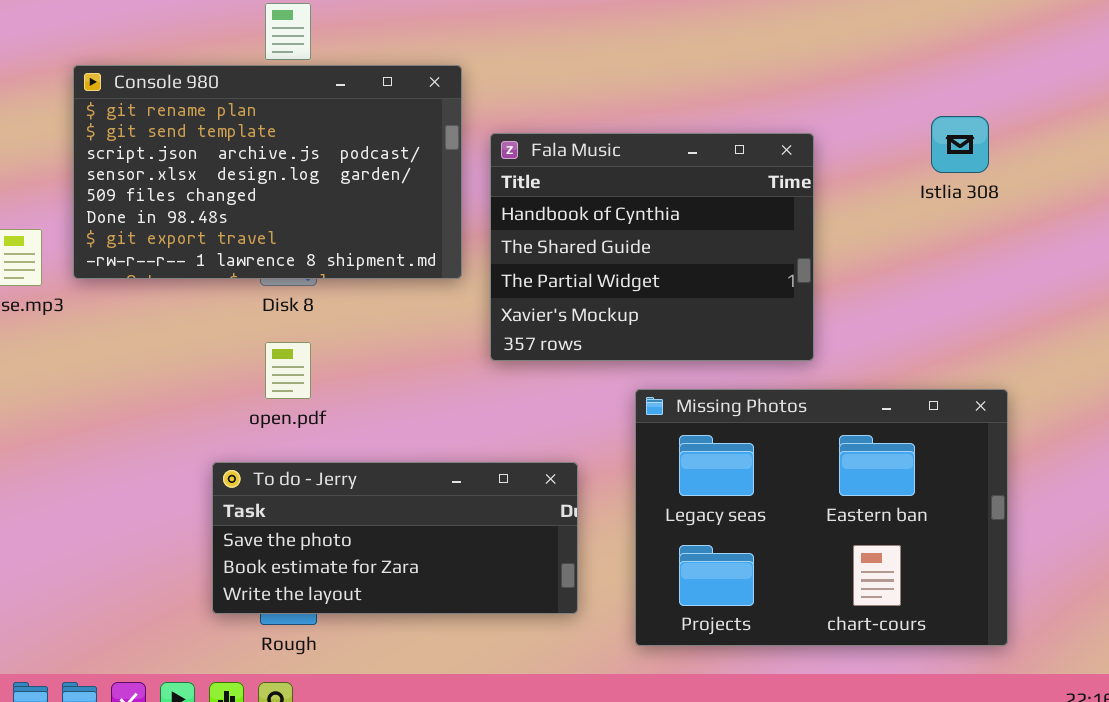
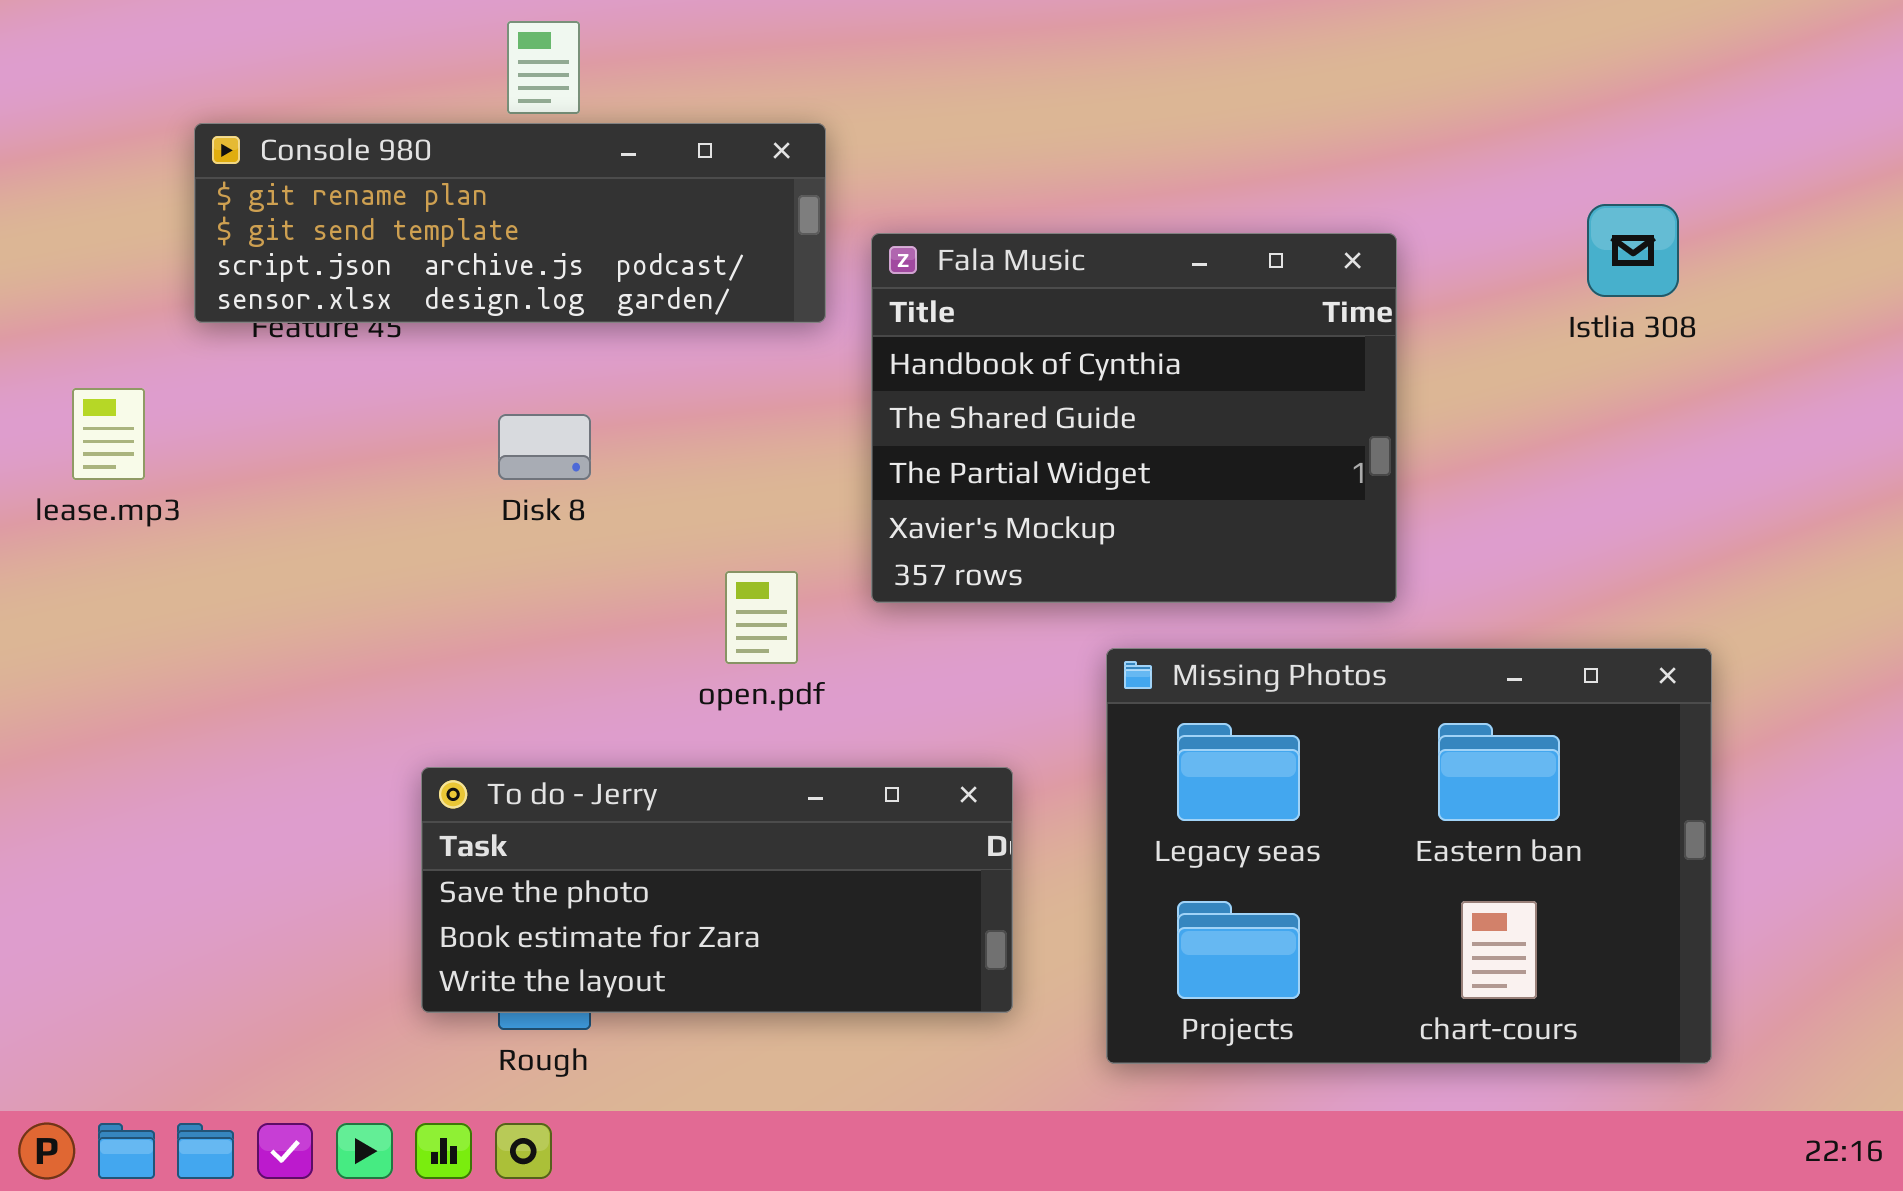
Console 980: [73,65,462,279] -> [194,123,826,323], resized
open.pdf: [265,342,311,399] -> [725,571,798,664], moved

